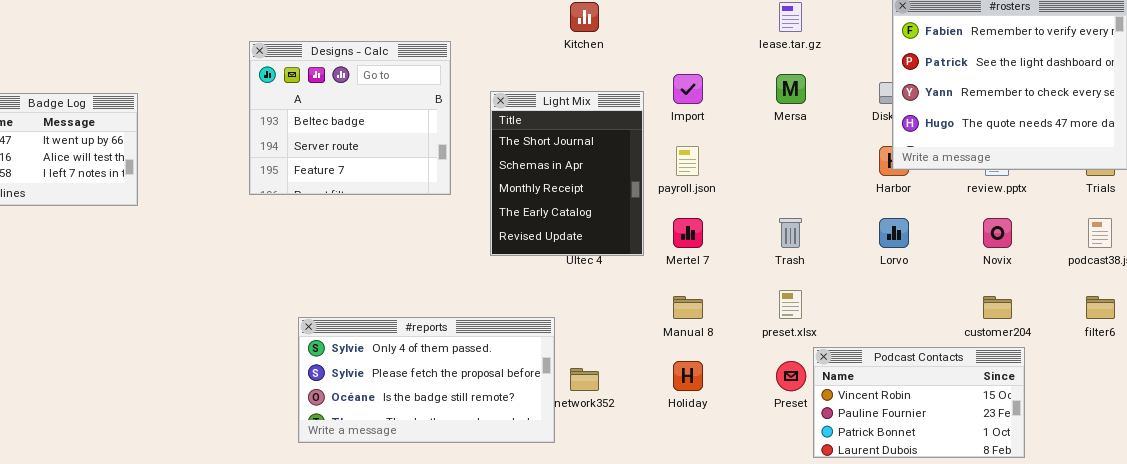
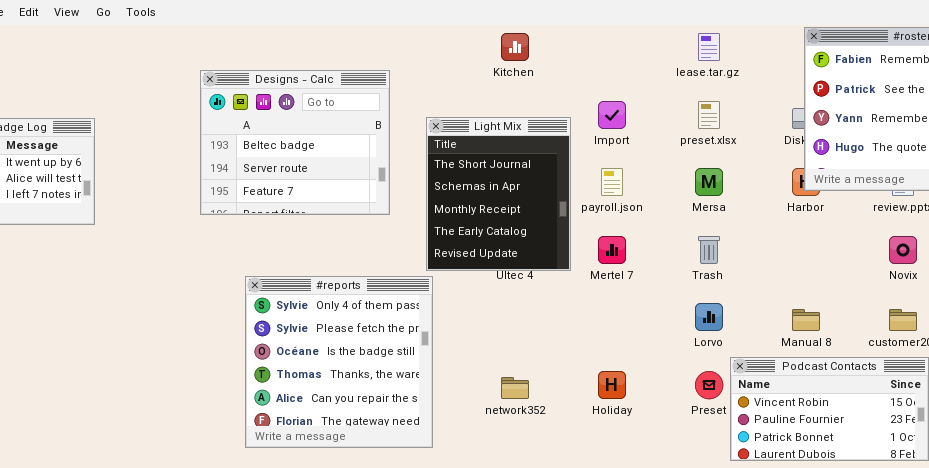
Mersa: [776,74,806,104] -> [695,168,723,196], moved
Lorvo: [879,218,909,248] -> [695,303,723,331], moved
preset.xlsx: [779,290,802,319] -> [698,101,720,129], moved
Manual 8: [673,296,703,319] -> [792,309,820,331], moved
#reports: [298,317,555,443] -> [245,276,433,448], resized

